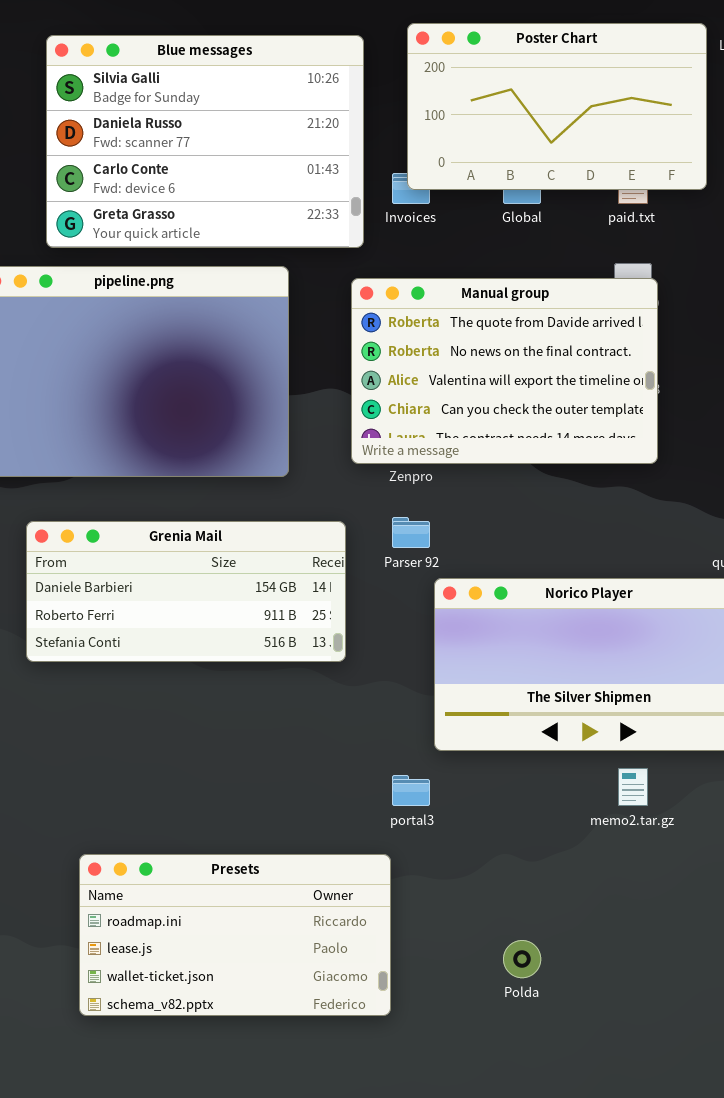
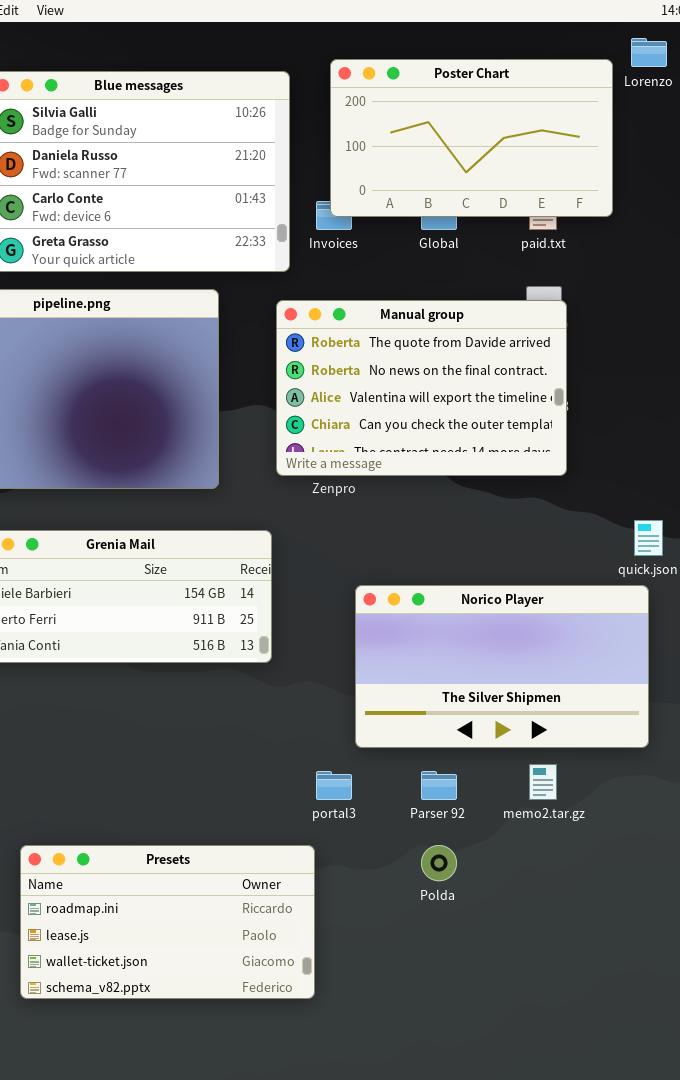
Parser 92: [392,517,430,548] -> [421,771,457,800], moved
Polda: [503,940,541,978] -> [421,845,457,881], moved

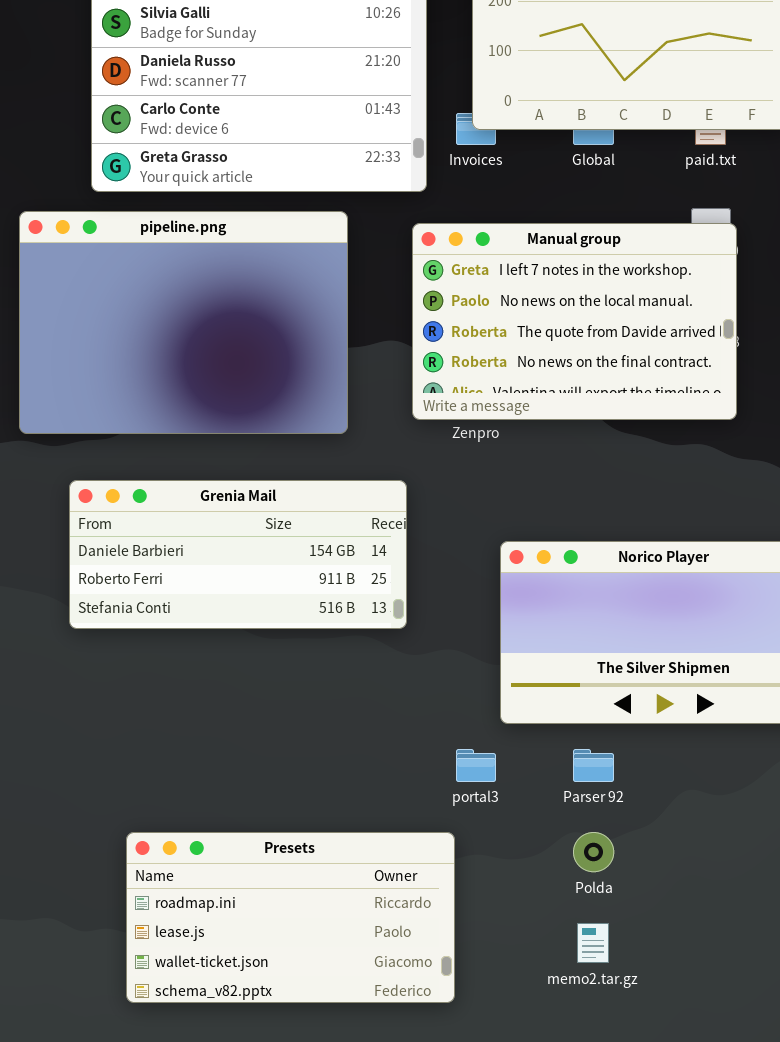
Manual group: [276,300,567,476] -> [412,223,737,420], scrolled up 2 rows
memo2.tar.gz: [529,764,557,800] -> [577,923,609,963], moved

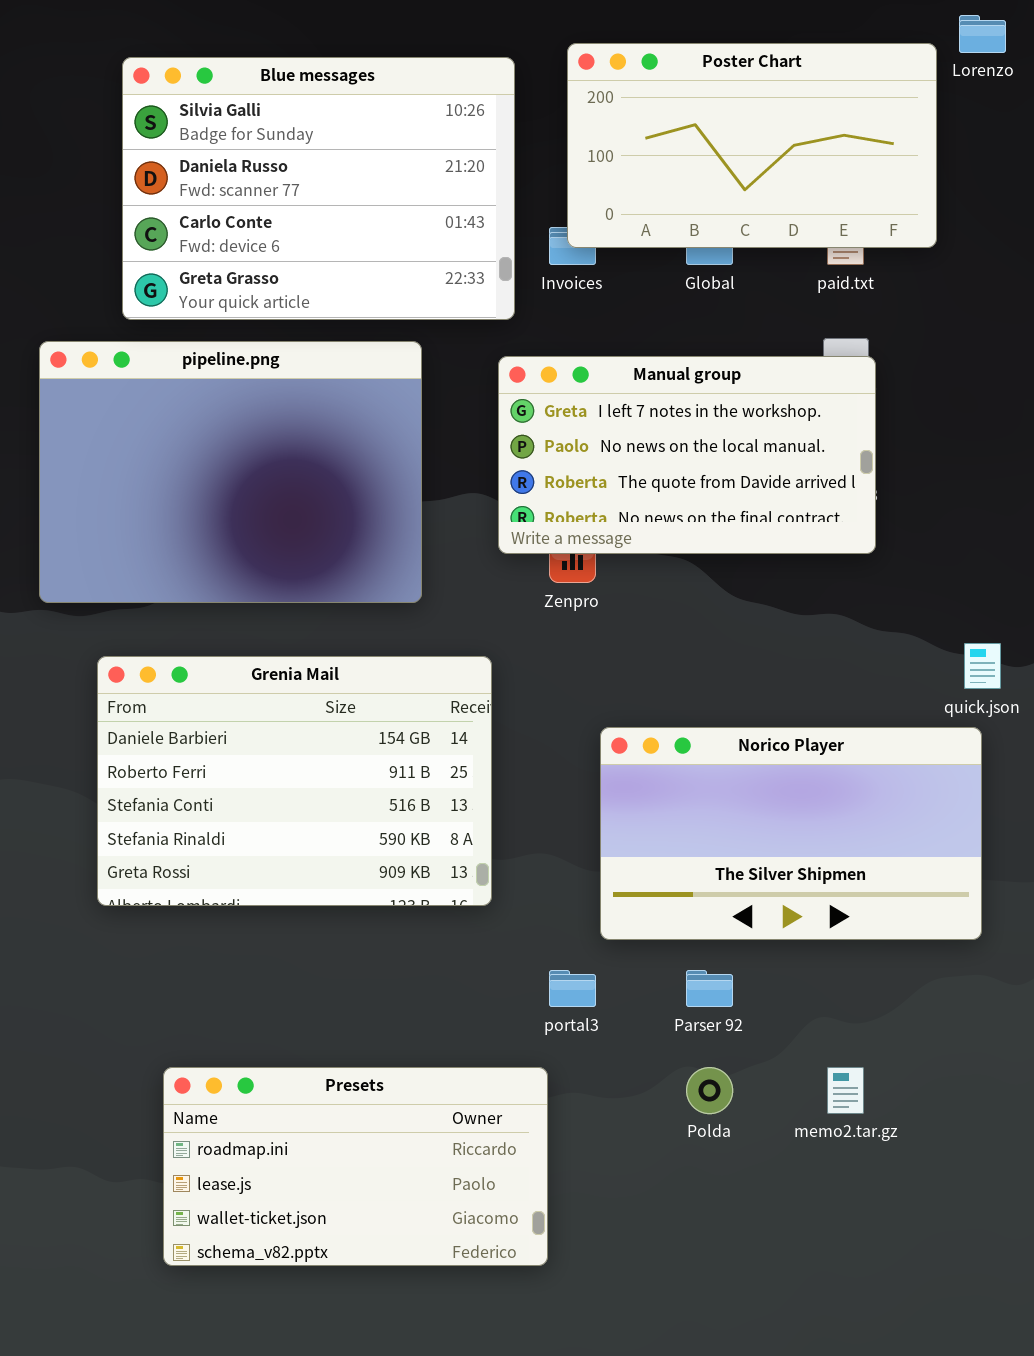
Manual group: [412,223,737,420] -> [498,356,876,554], resized
Grenia Mail: [69,480,407,629] -> [97,656,492,906], resized
memo2.tar.gz: [577,923,609,963] -> [827,1067,864,1114], moved

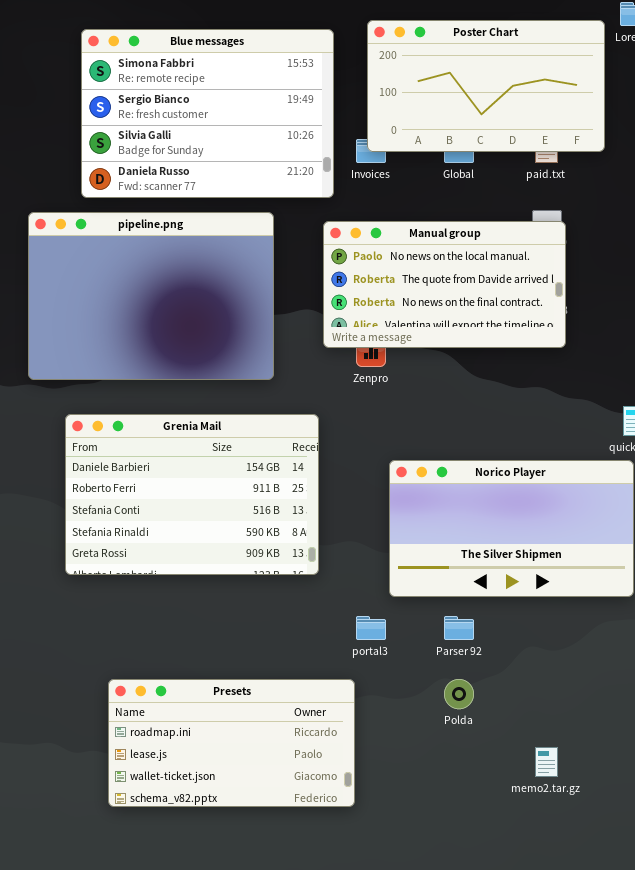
Blue messages: [122,57,515,320] -> [81,29,334,198], scrolled up 2 rows
Manual group: [498,356,876,554] -> [323,221,566,348], scrolled down 1 row
memo2.tar.gz: [827,1067,864,1114] -> [535,747,558,777], moved

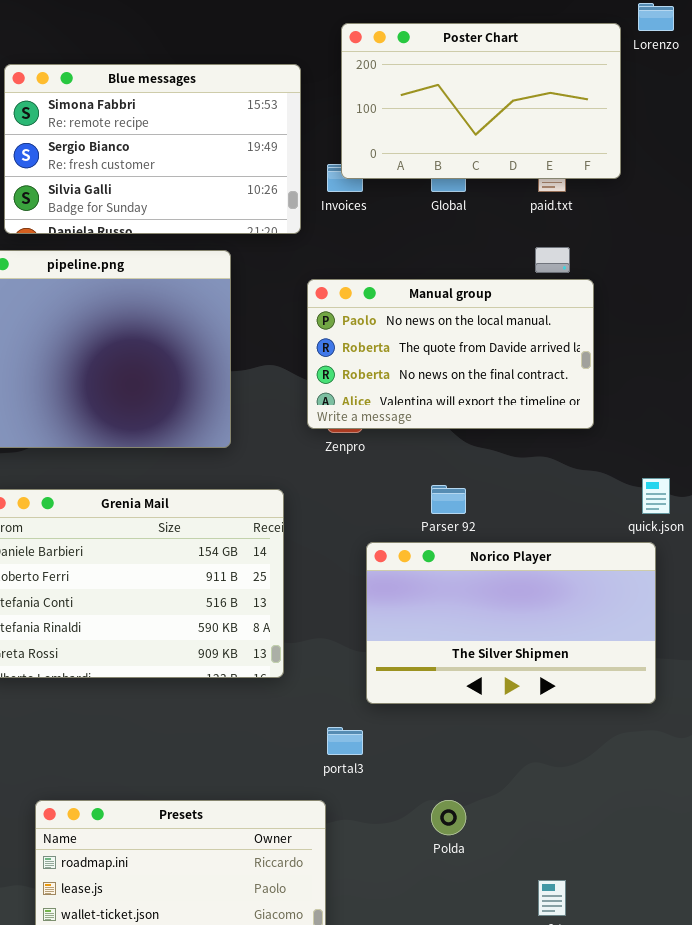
Blue messages: [81,29,334,198] -> [4,64,301,234], resized
Manual group: [323,221,566,348] -> [307,279,594,429], moved
Parser 92: [444,616,474,640] -> [431,485,466,514], moved

